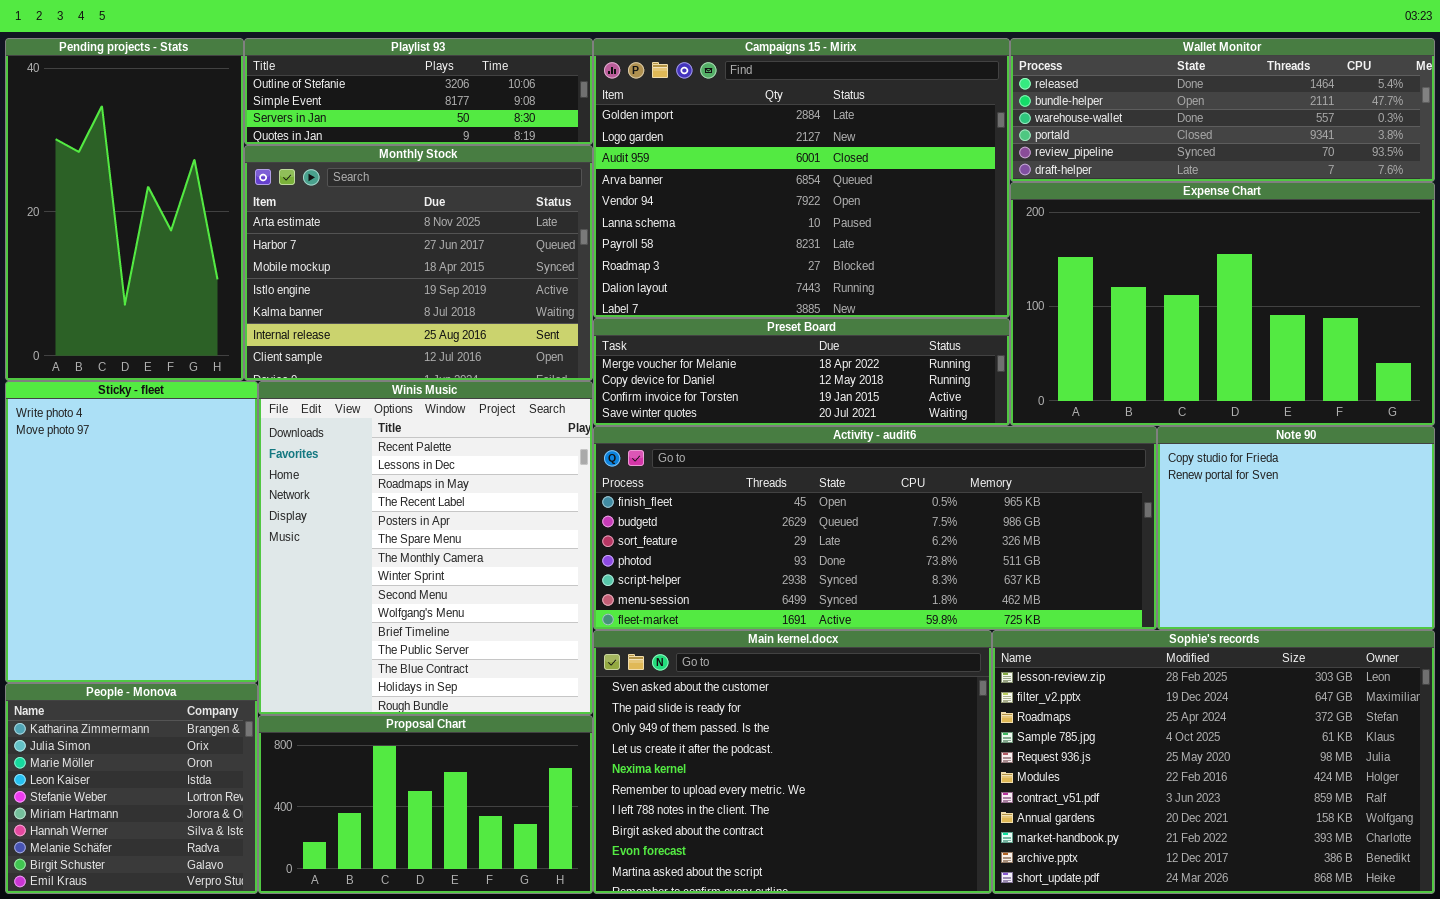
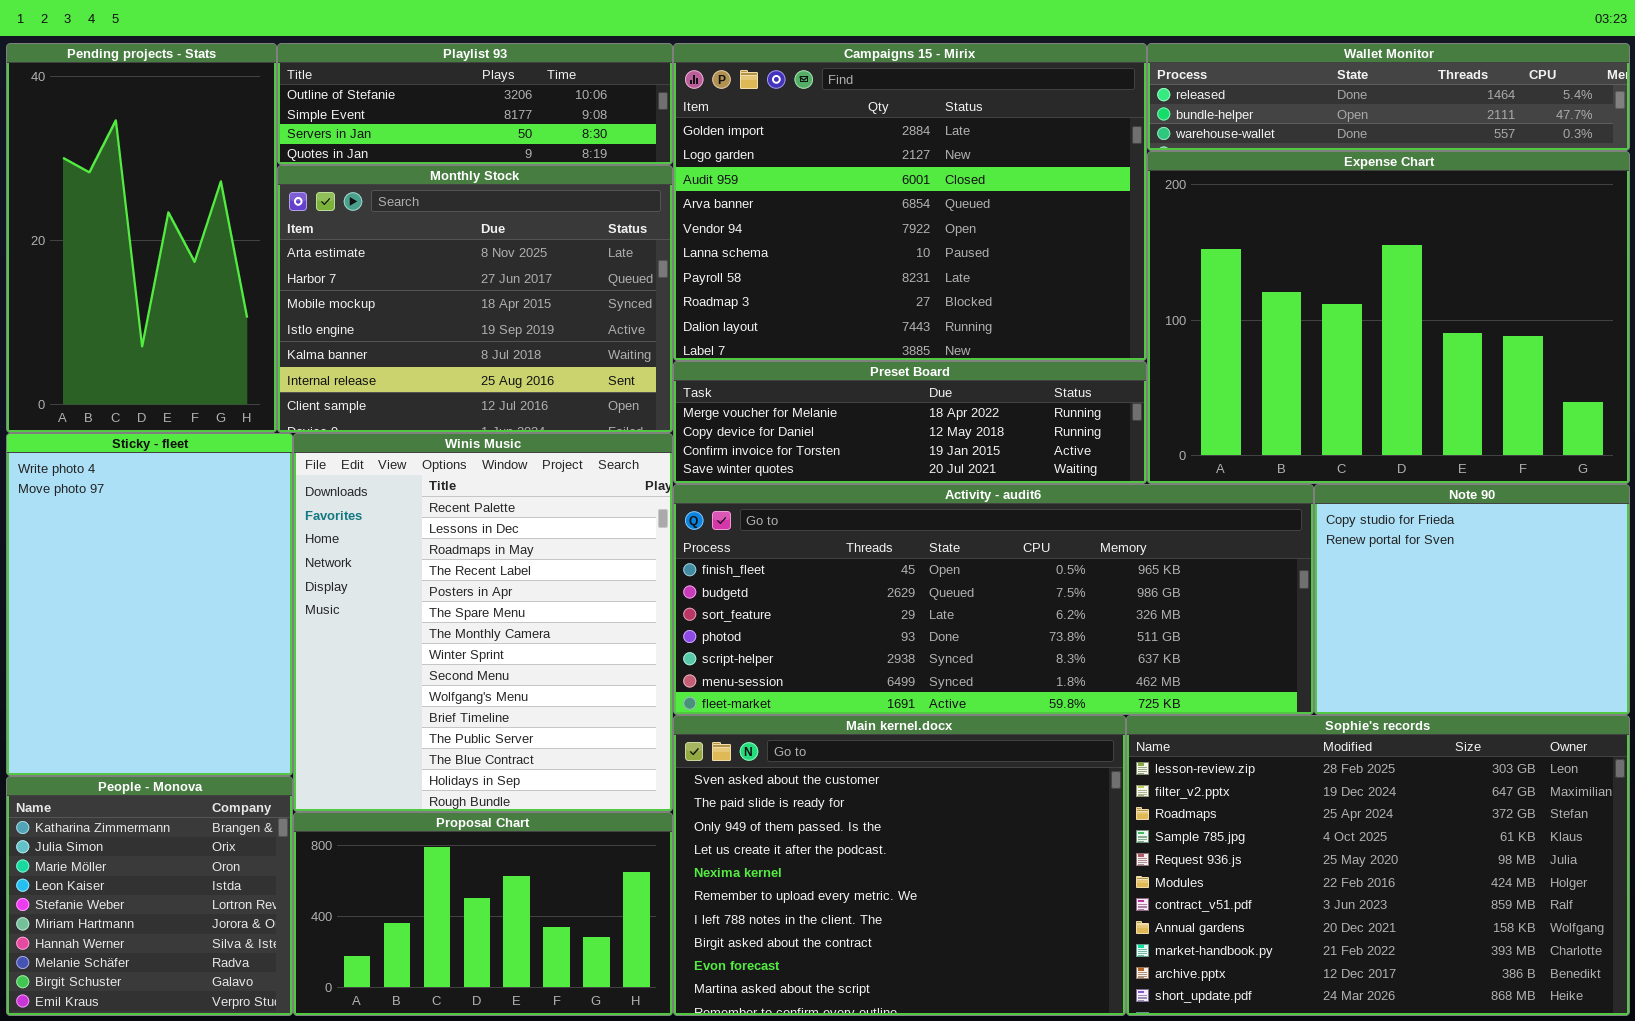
Wallet Monitor: [1010,38,1435,182] -> [1147,43,1630,151], resized
Expense Chart: [1010,182,1435,426] -> [1147,151,1630,484], resized

